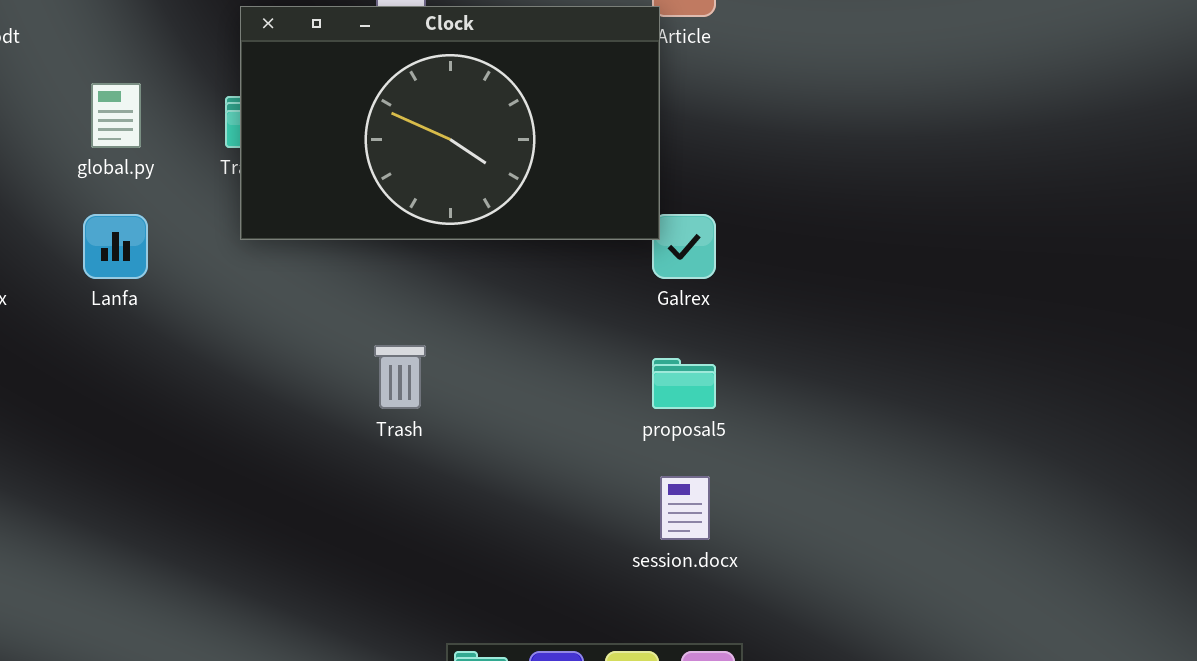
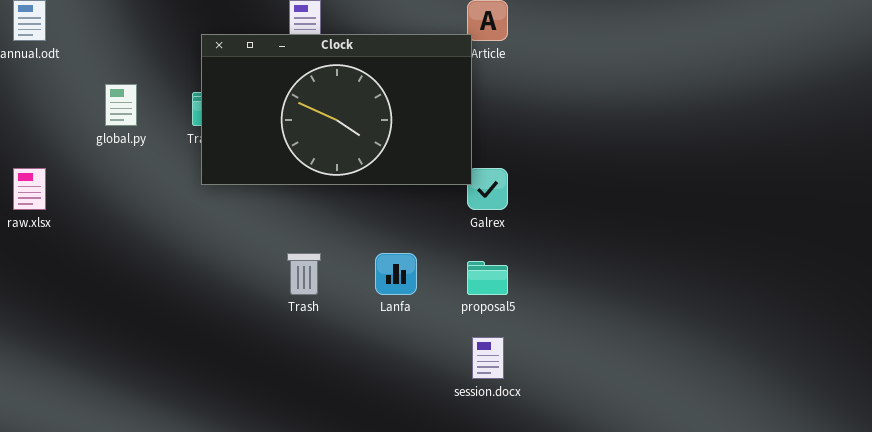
Lanfa: [83,214,148,279] -> [375,253,417,295], moved

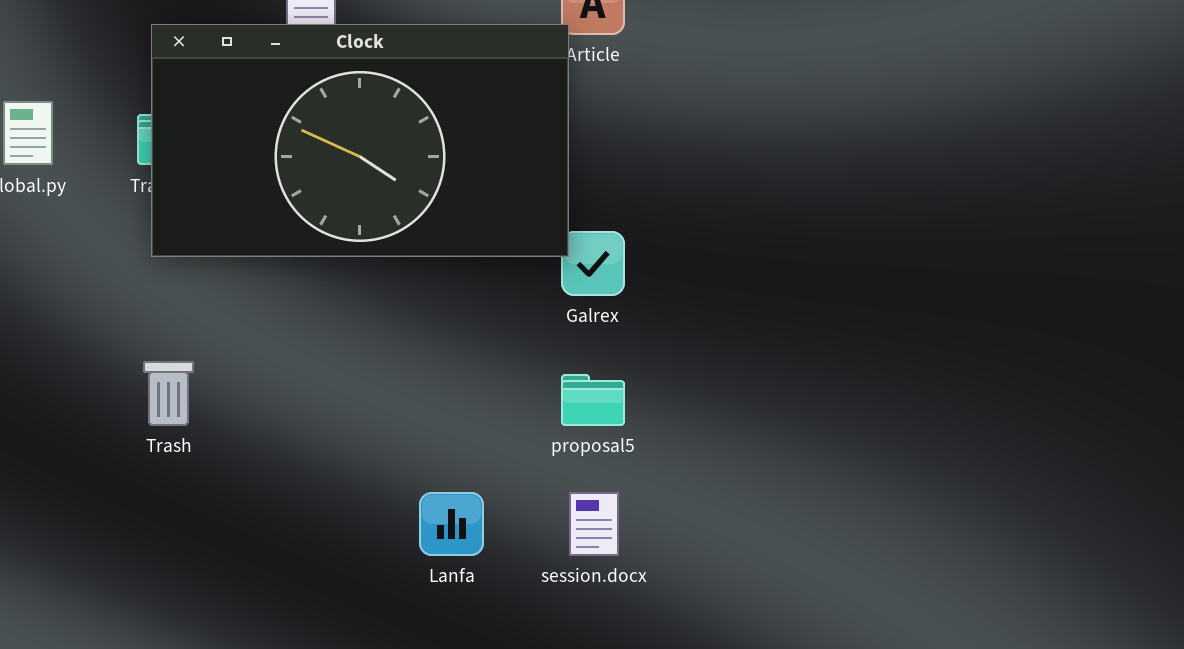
Trash: [287,253,321,295] -> [143,361,194,426], moved
Lanfa: [375,253,417,295] -> [419,492,484,556], moved

